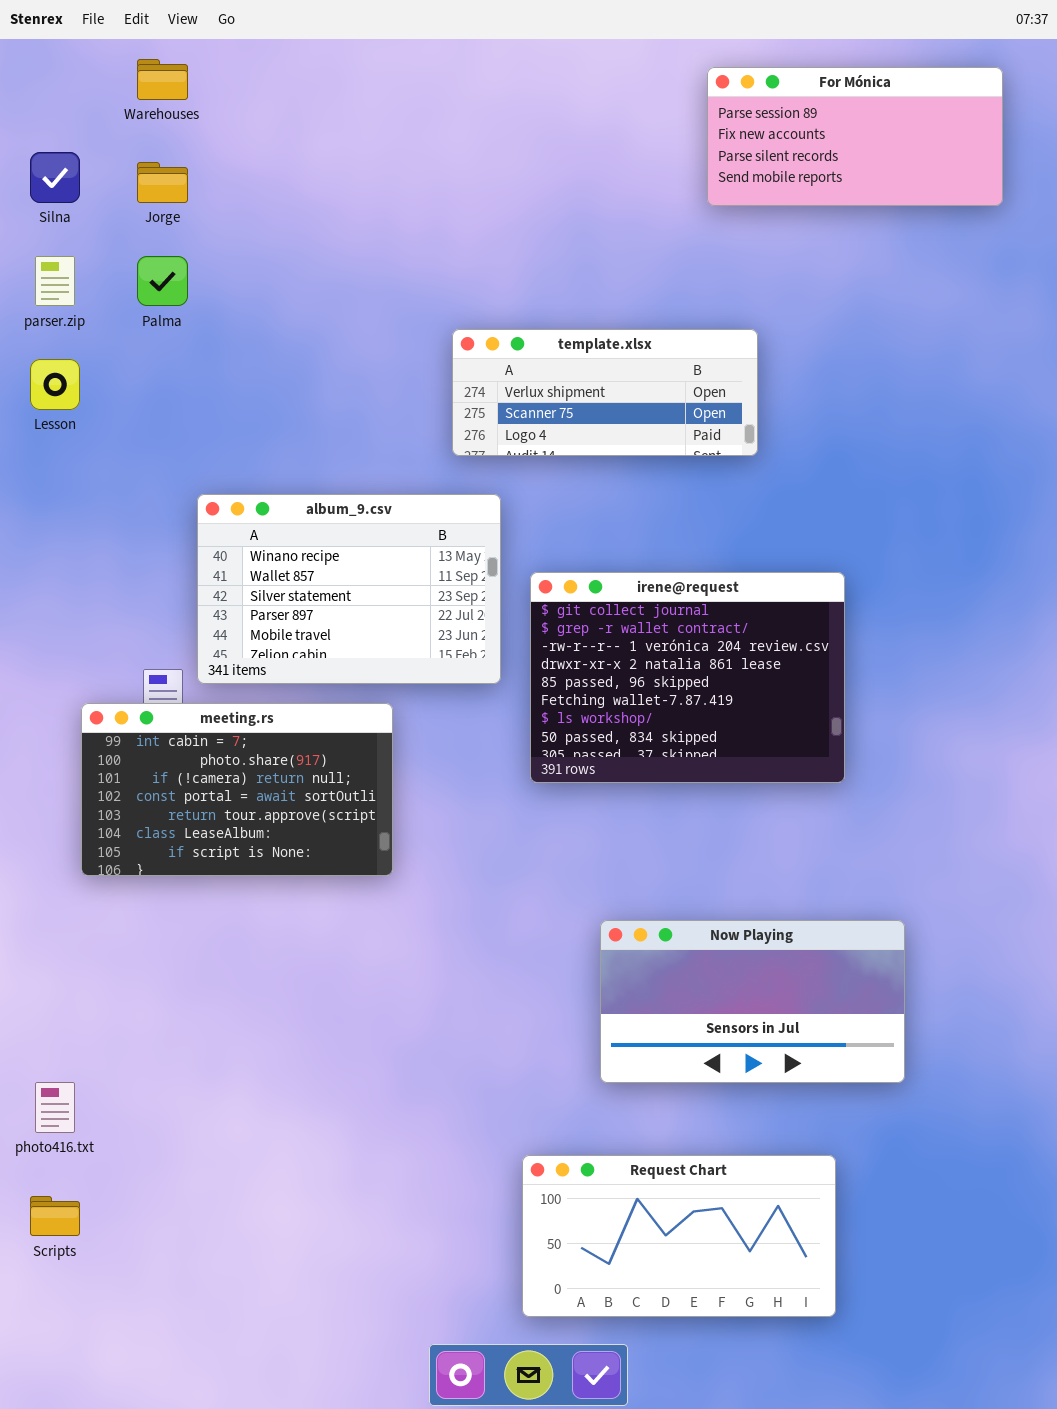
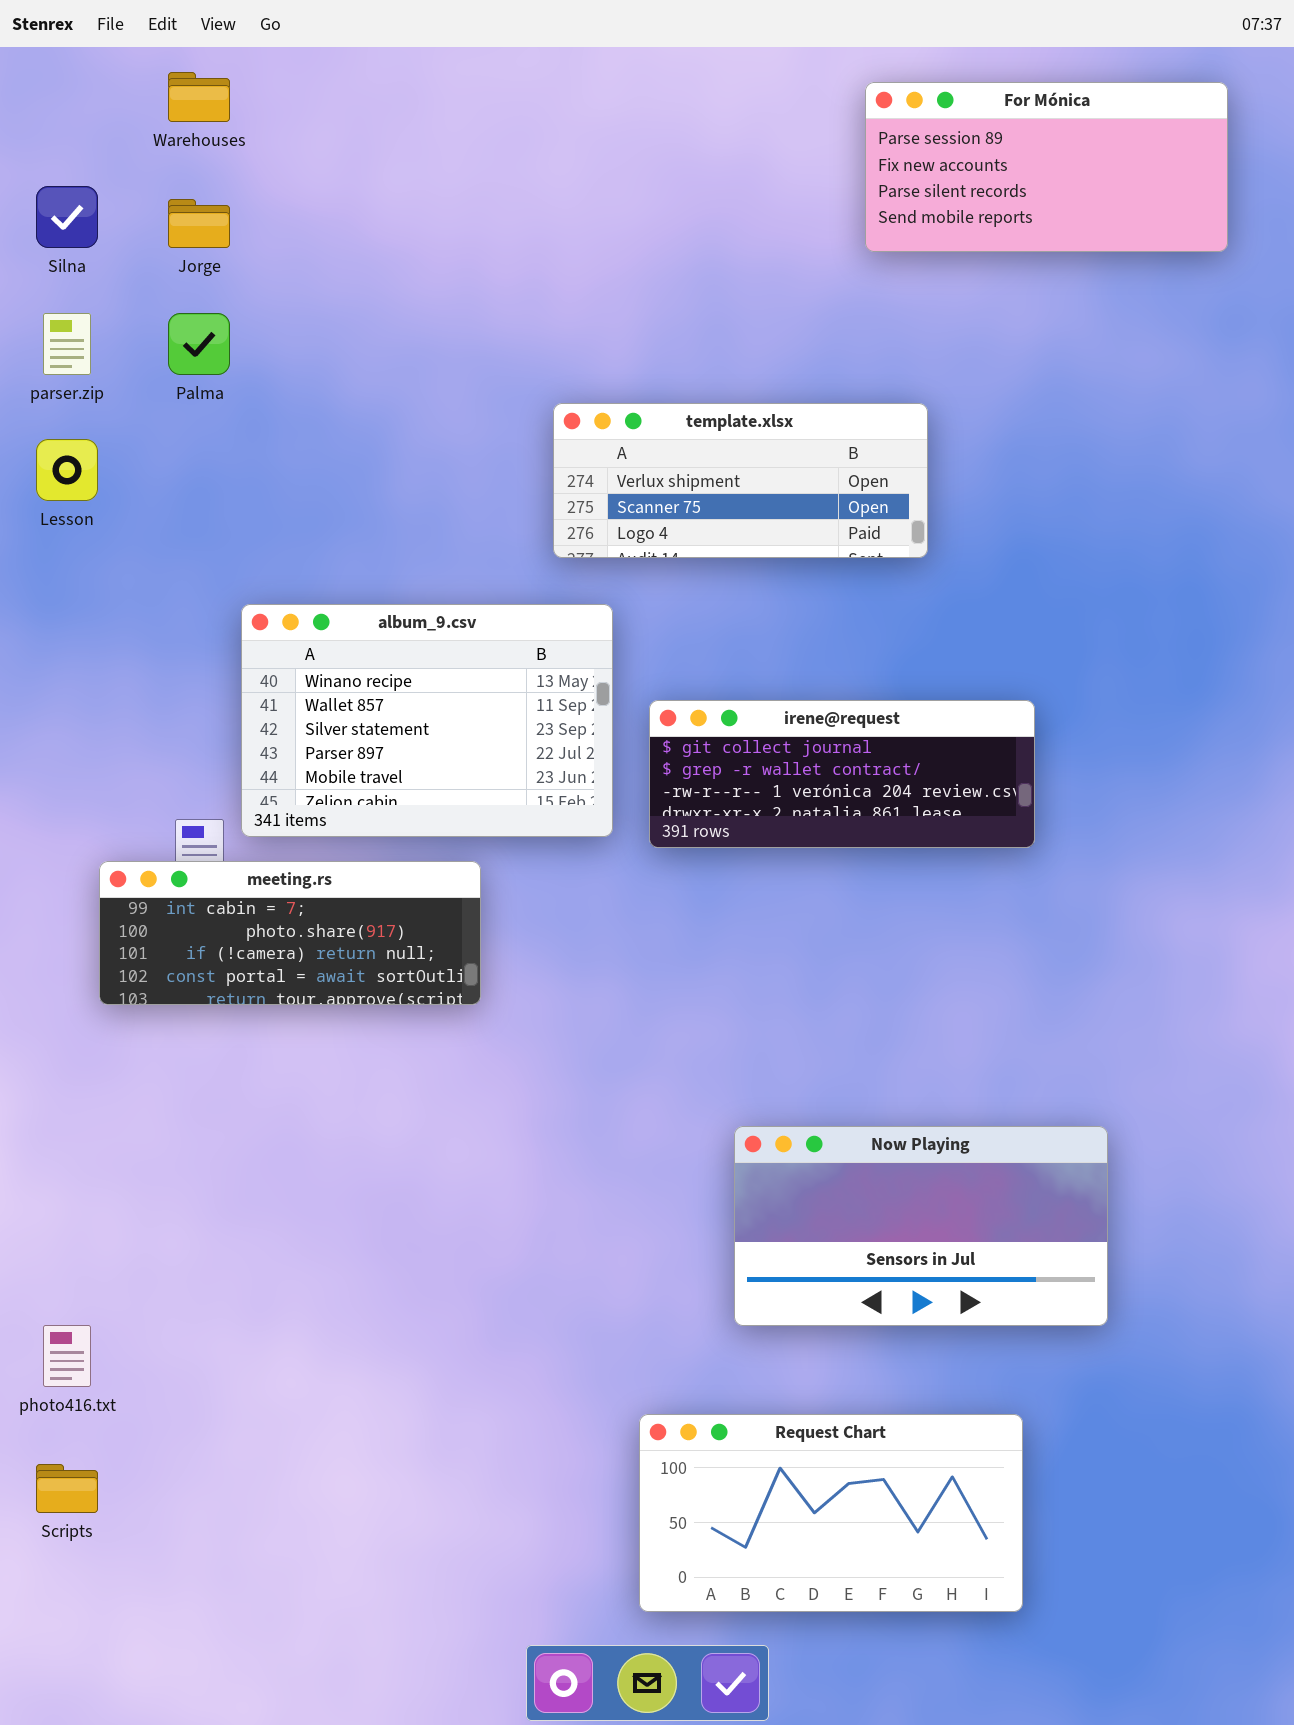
irene@request: [530,572,845,783] -> [649,700,1035,848], resized
meeting.rs: [81,703,393,876] -> [99,861,481,1005], resized

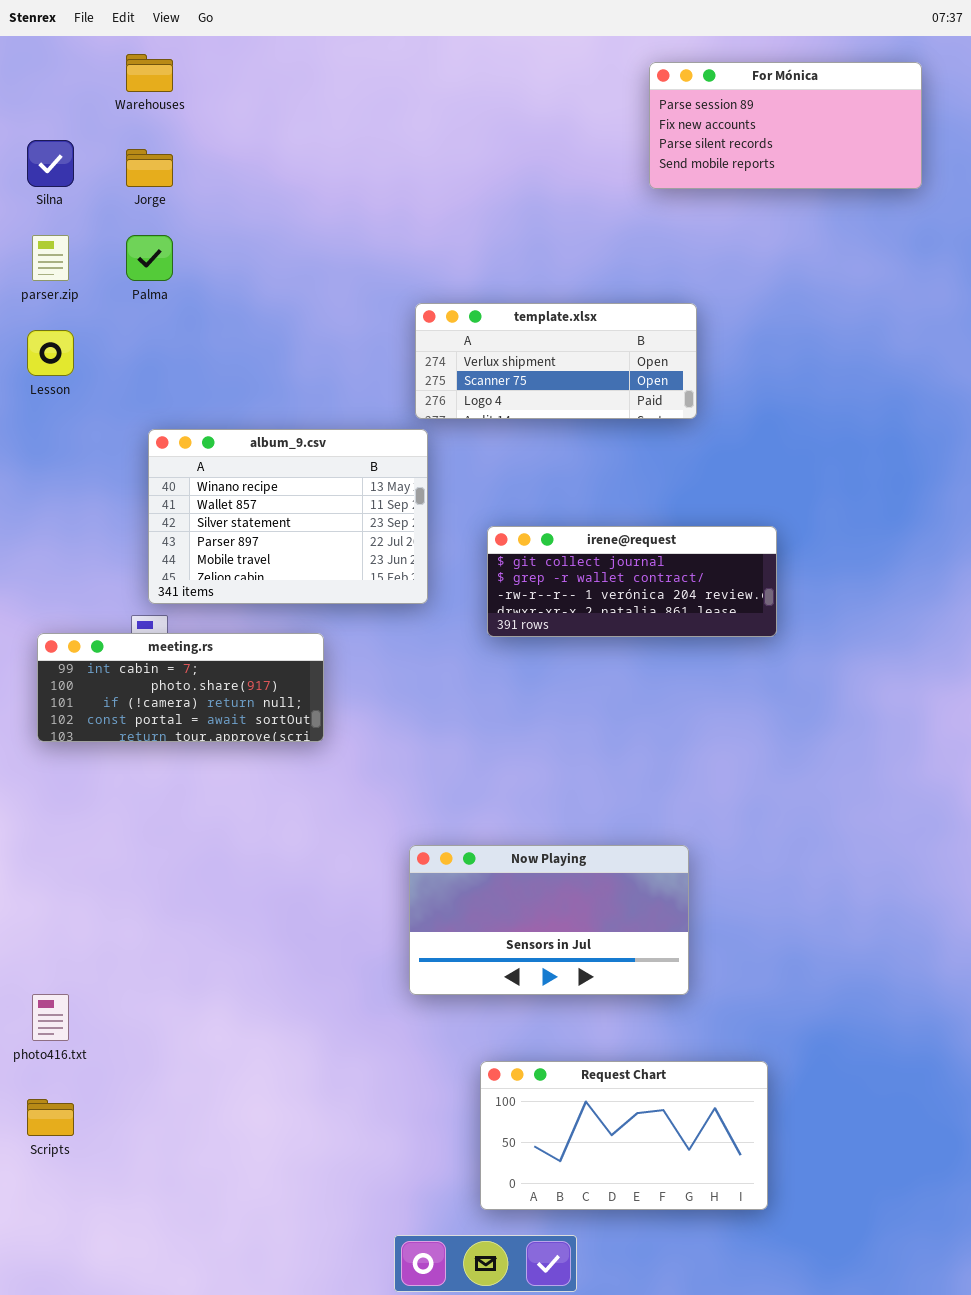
album_9.csv: [241,604,613,837] -> [148,429,428,604], moved
meeting.rs: [99,861,481,1005] -> [37,633,324,742], moved
Now Playing: [734,1126,1108,1326] -> [409,845,689,995], moved

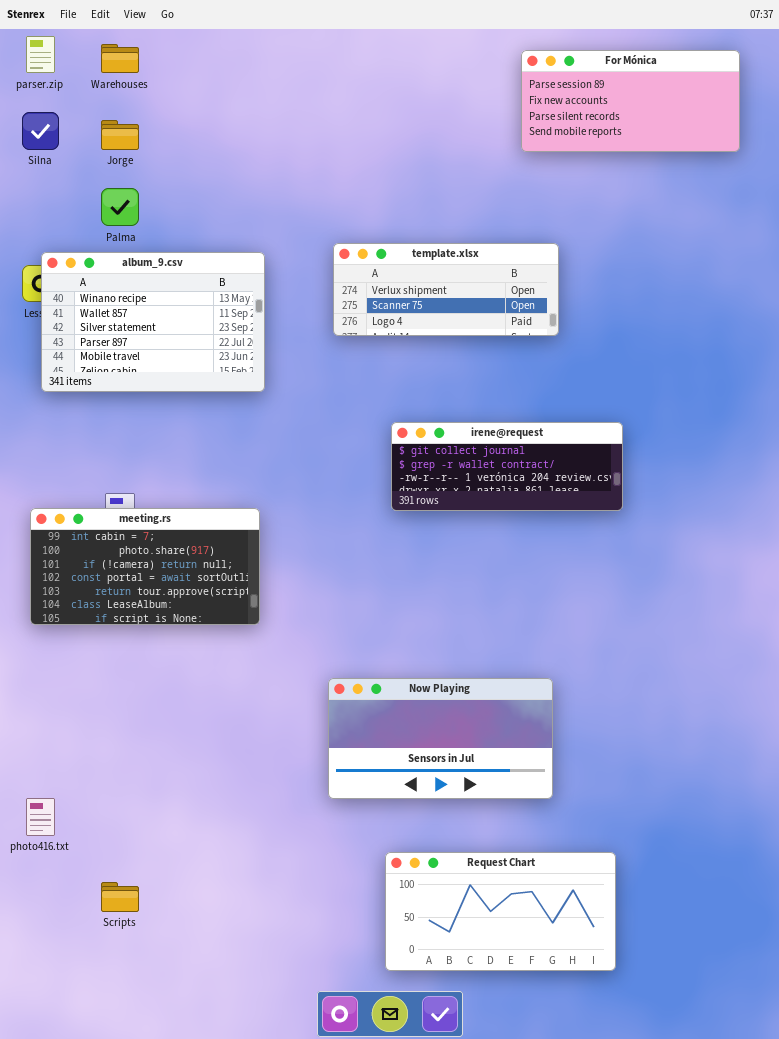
parser.zip: [32,235,69,281] -> [26,36,55,73], moved
album_9.csv: [148,429,428,604] -> [41,252,265,392], moved
meeting.rs: [37,633,324,742] -> [30,508,260,625], resized
Scripts: [27,1099,74,1136] -> [101,882,139,912], moved

